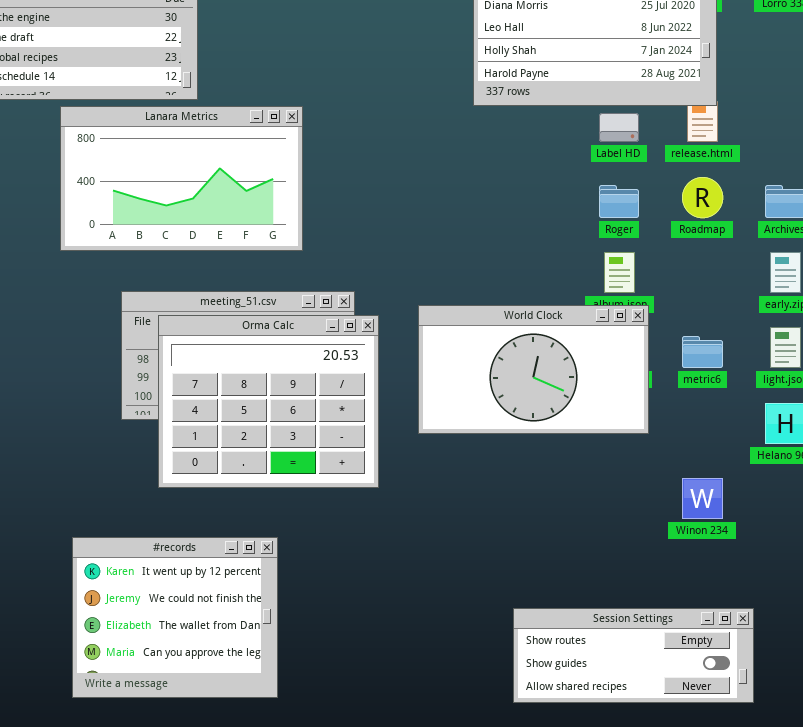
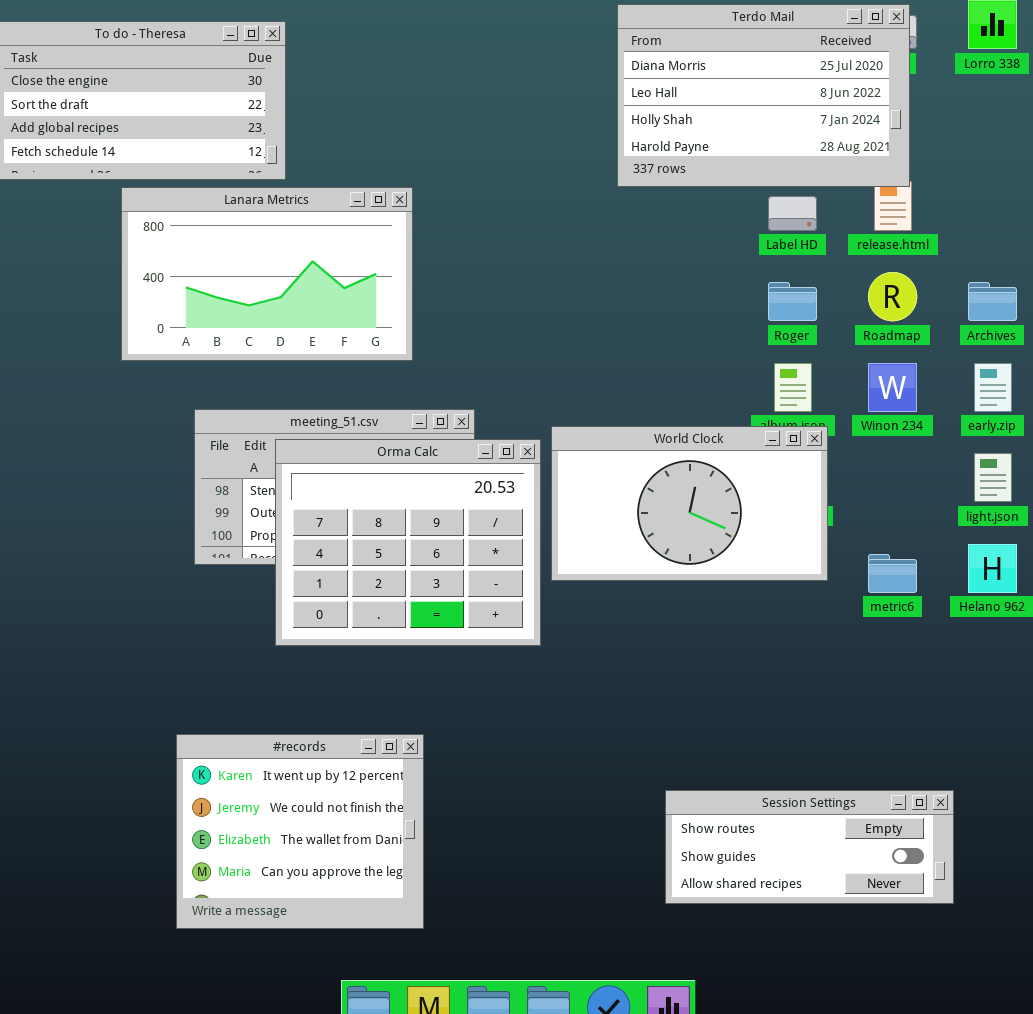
Orma Calc: [158,315,379,488] -> [275,439,541,646], moved
metric6: [682,336,723,368] -> [868,554,917,593], moved
Winon 234: [682,478,723,519] -> [868,363,917,412], moved
#records: [72,537,278,698] -> [176,734,424,929], moved

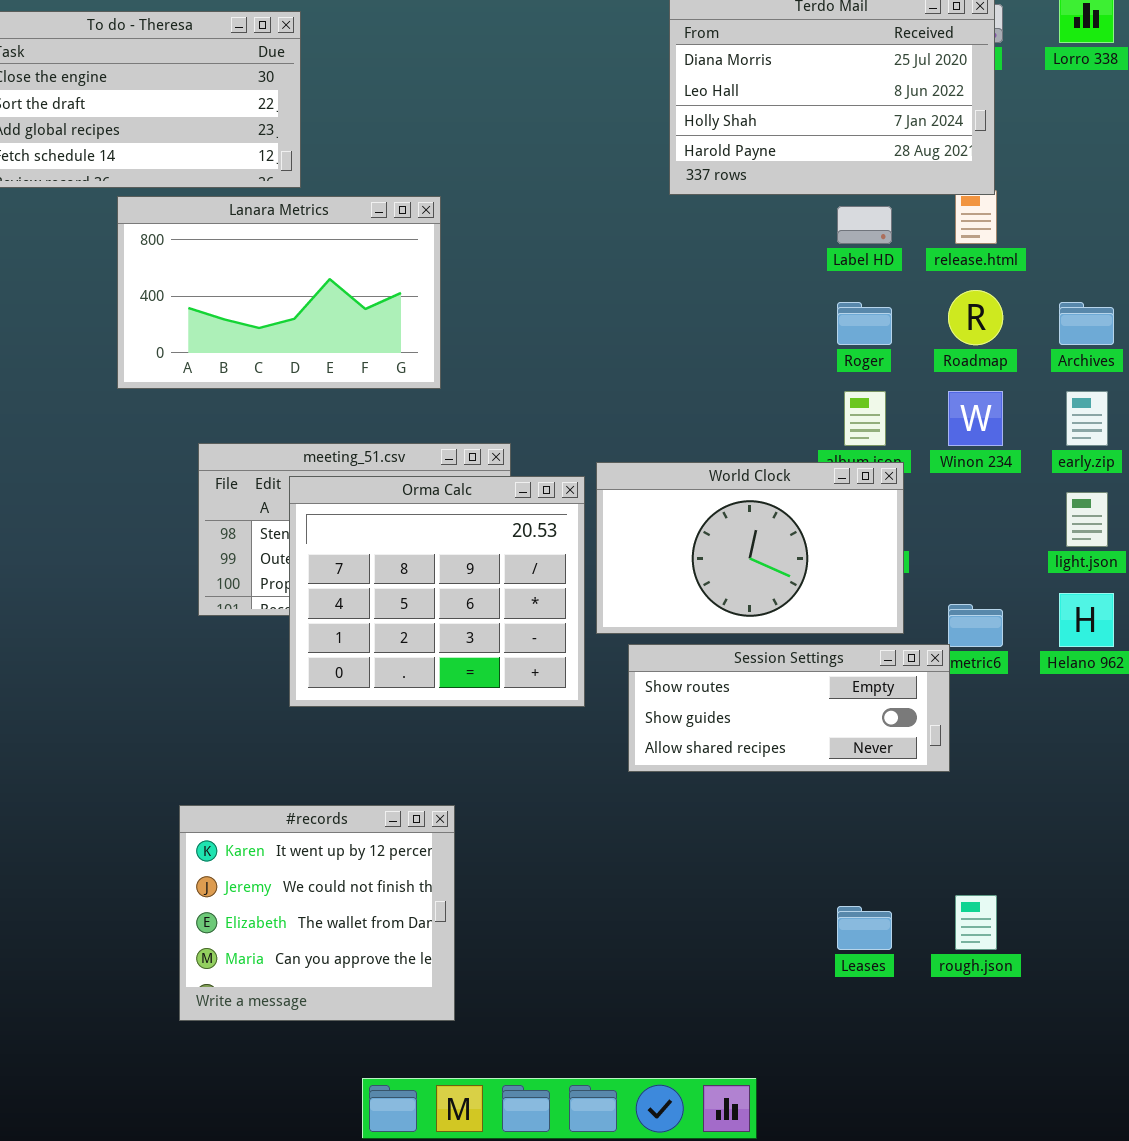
Session Settings: [665,790,954,904] -> [628,644,950,772], moved

